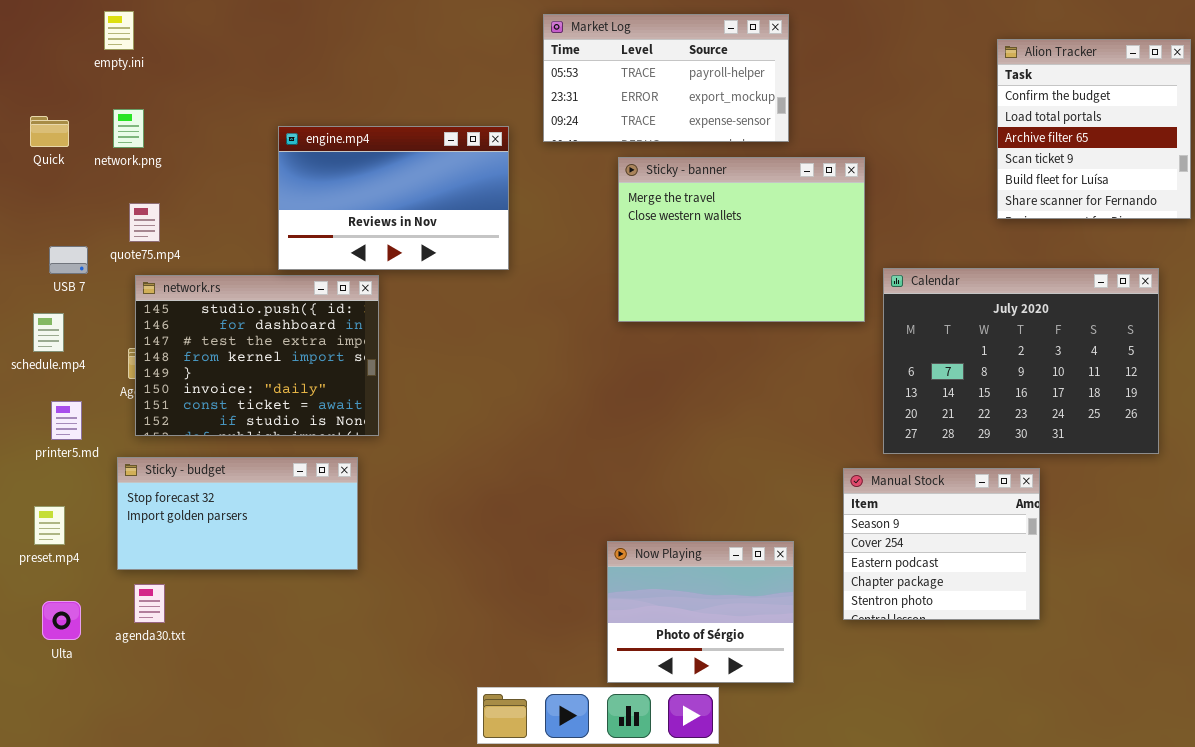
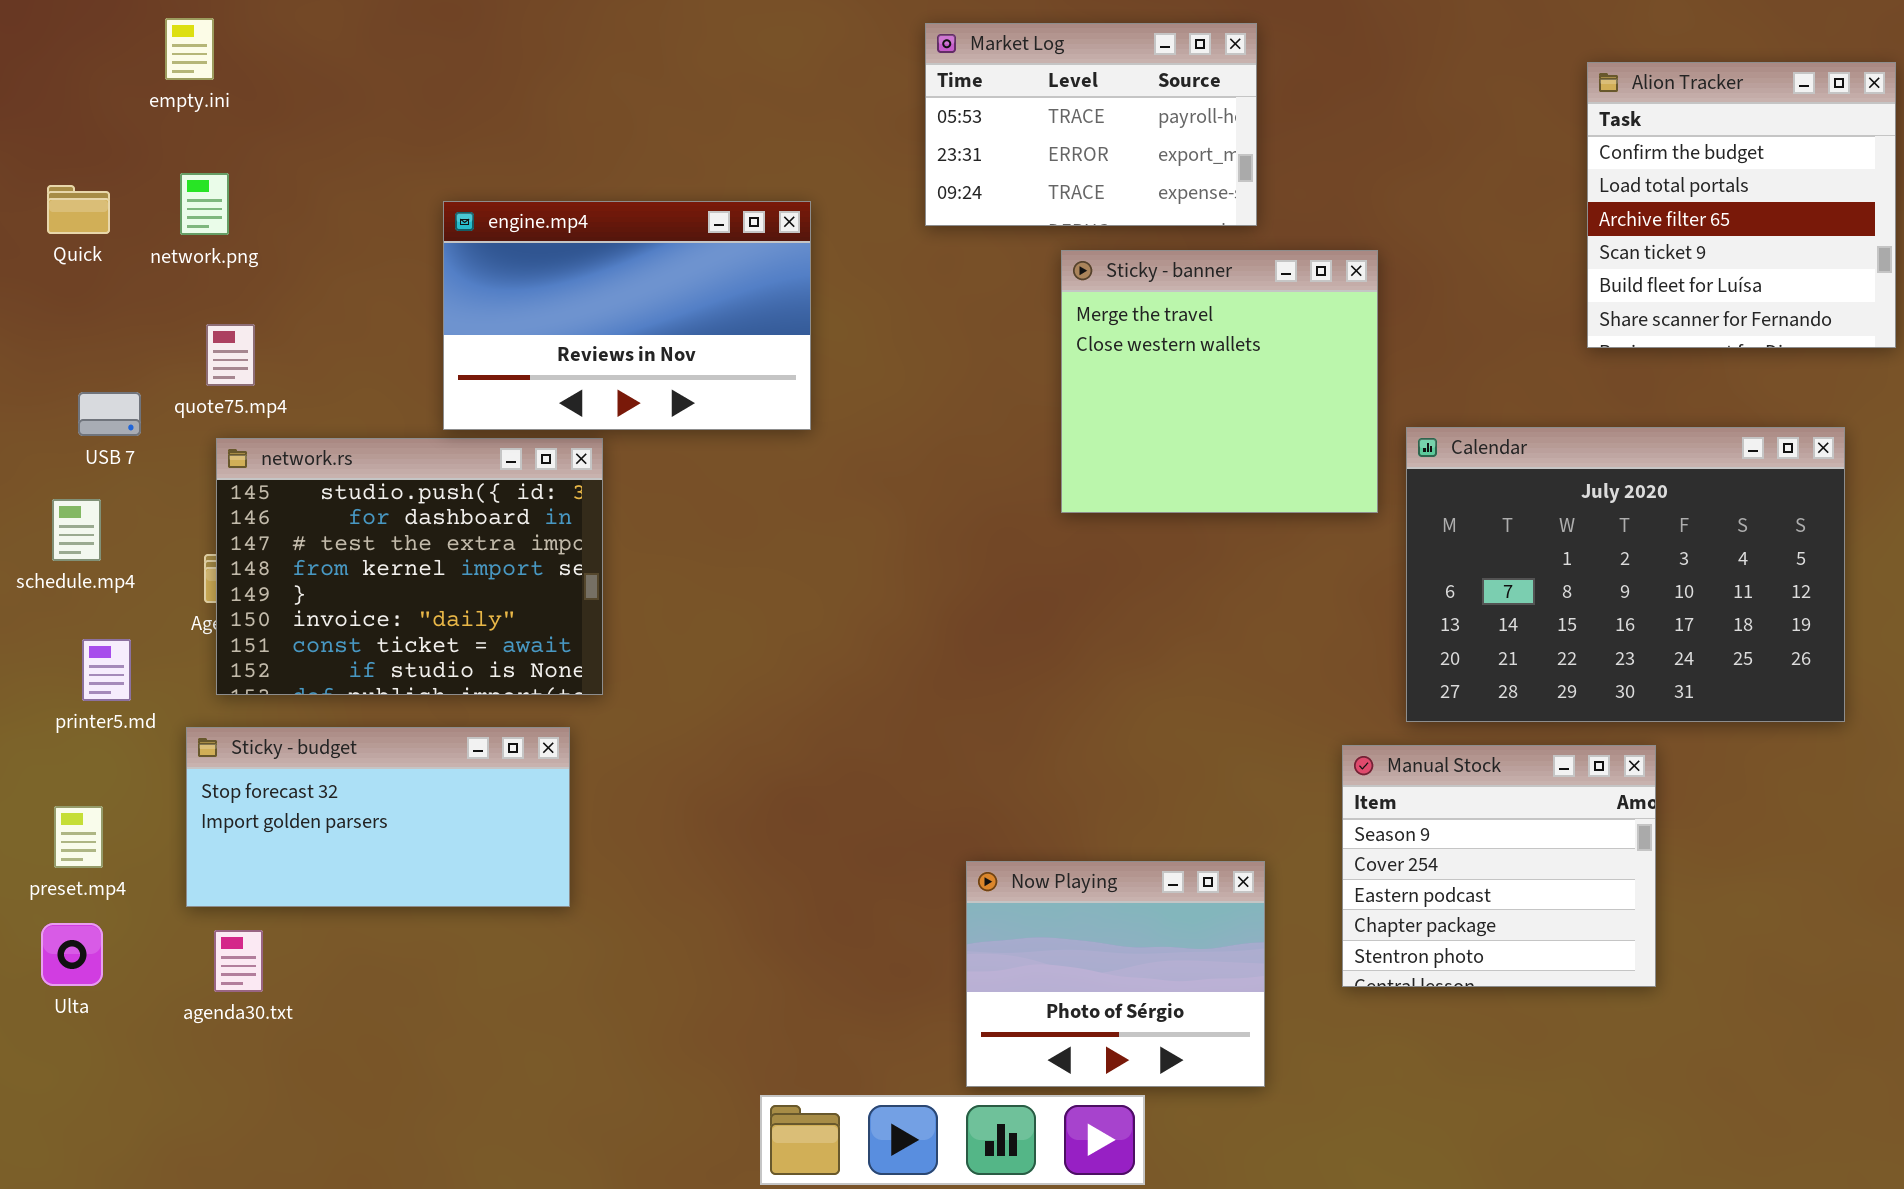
Market Log: [543,14,789,142] -> [925,23,1257,226], resized
Sticky - banner: [618,157,865,322] -> [1061,250,1378,513], resized
Ulta: [42,601,81,640] -> [41,923,103,986], moved

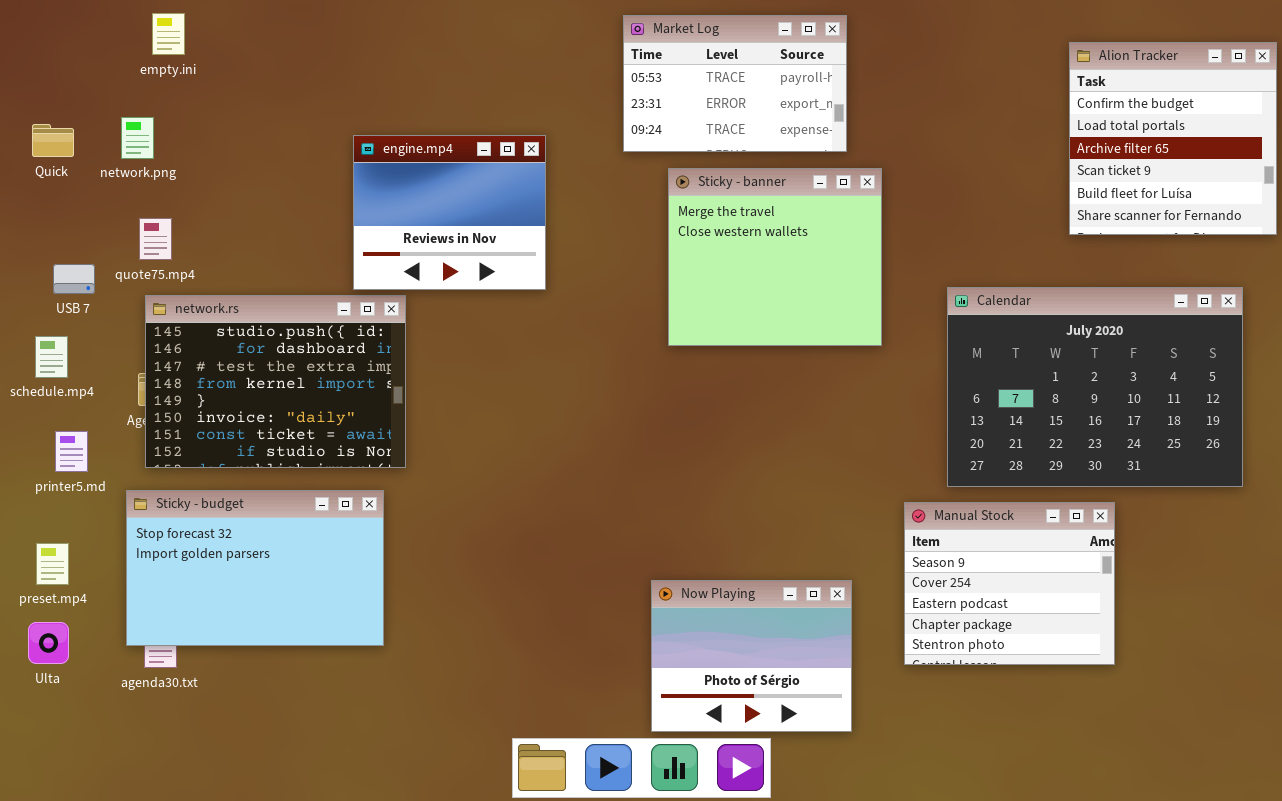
empty.ini: [165,18,214,80] -> [152,13,185,55], moved
engine.mp4: [443,201,811,430] -> [353,135,546,290], resized
Sticky - banner: [1061,250,1378,513] -> [668,168,882,346], moved
Sticky - budget: [186,727,570,907] -> [126,490,384,646], resized

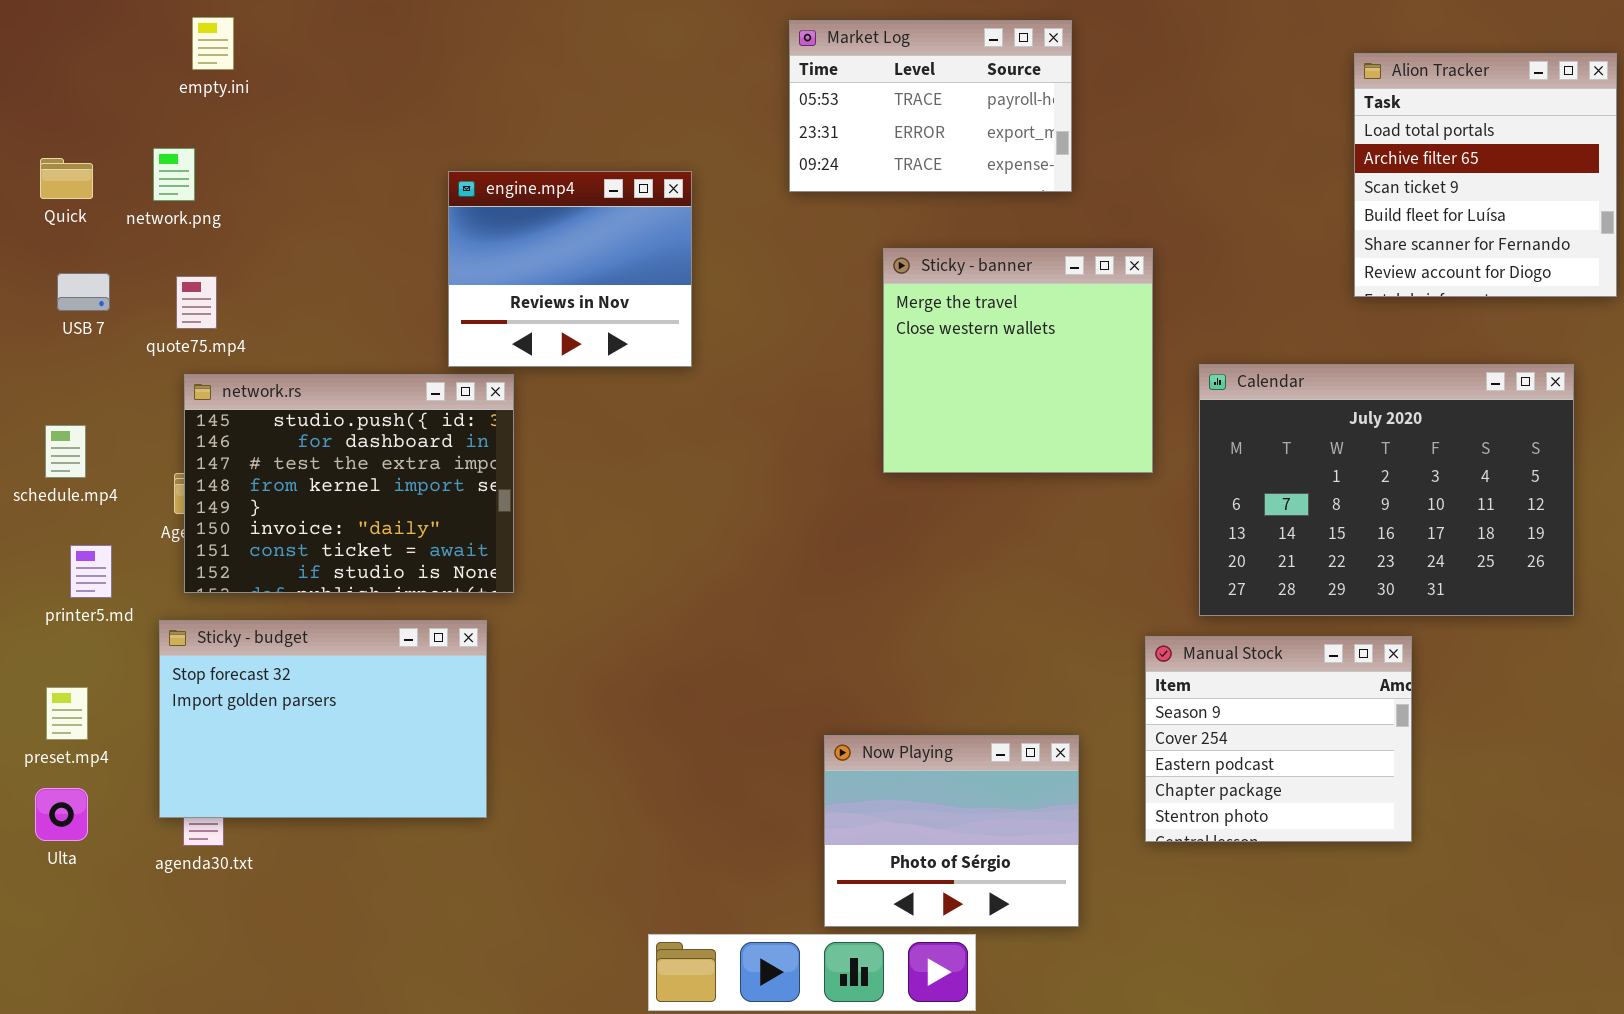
Alion Tracker: [1069,42,1277,235] -> [1354,53,1617,297], scrolled down 1 row
Sticky - banner: [668,168,882,346] -> [883,248,1153,473], moved
USB 7: [53,264,95,294] -> [57,273,110,311], moved

